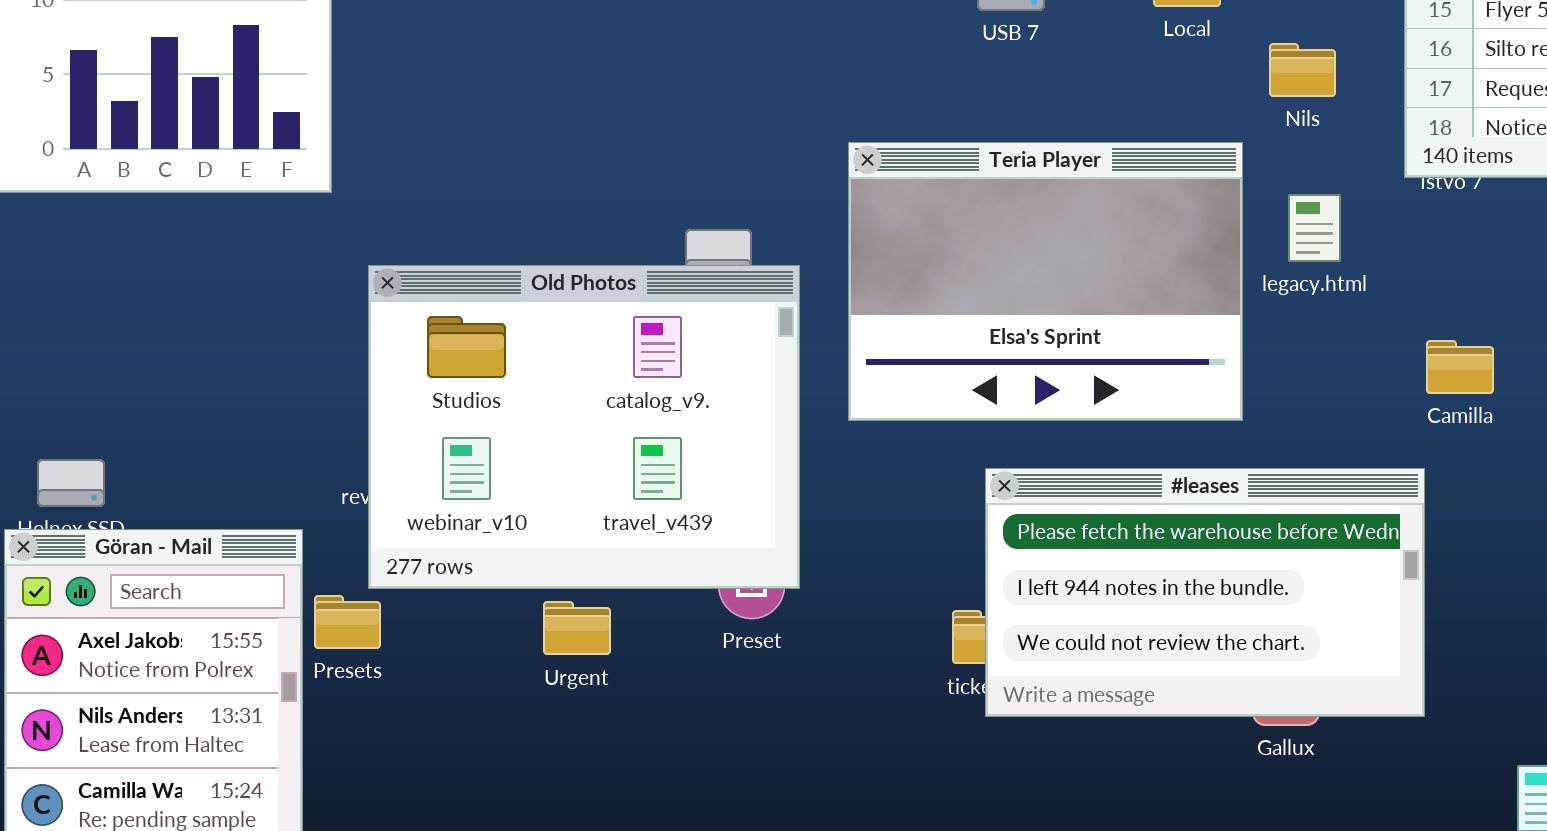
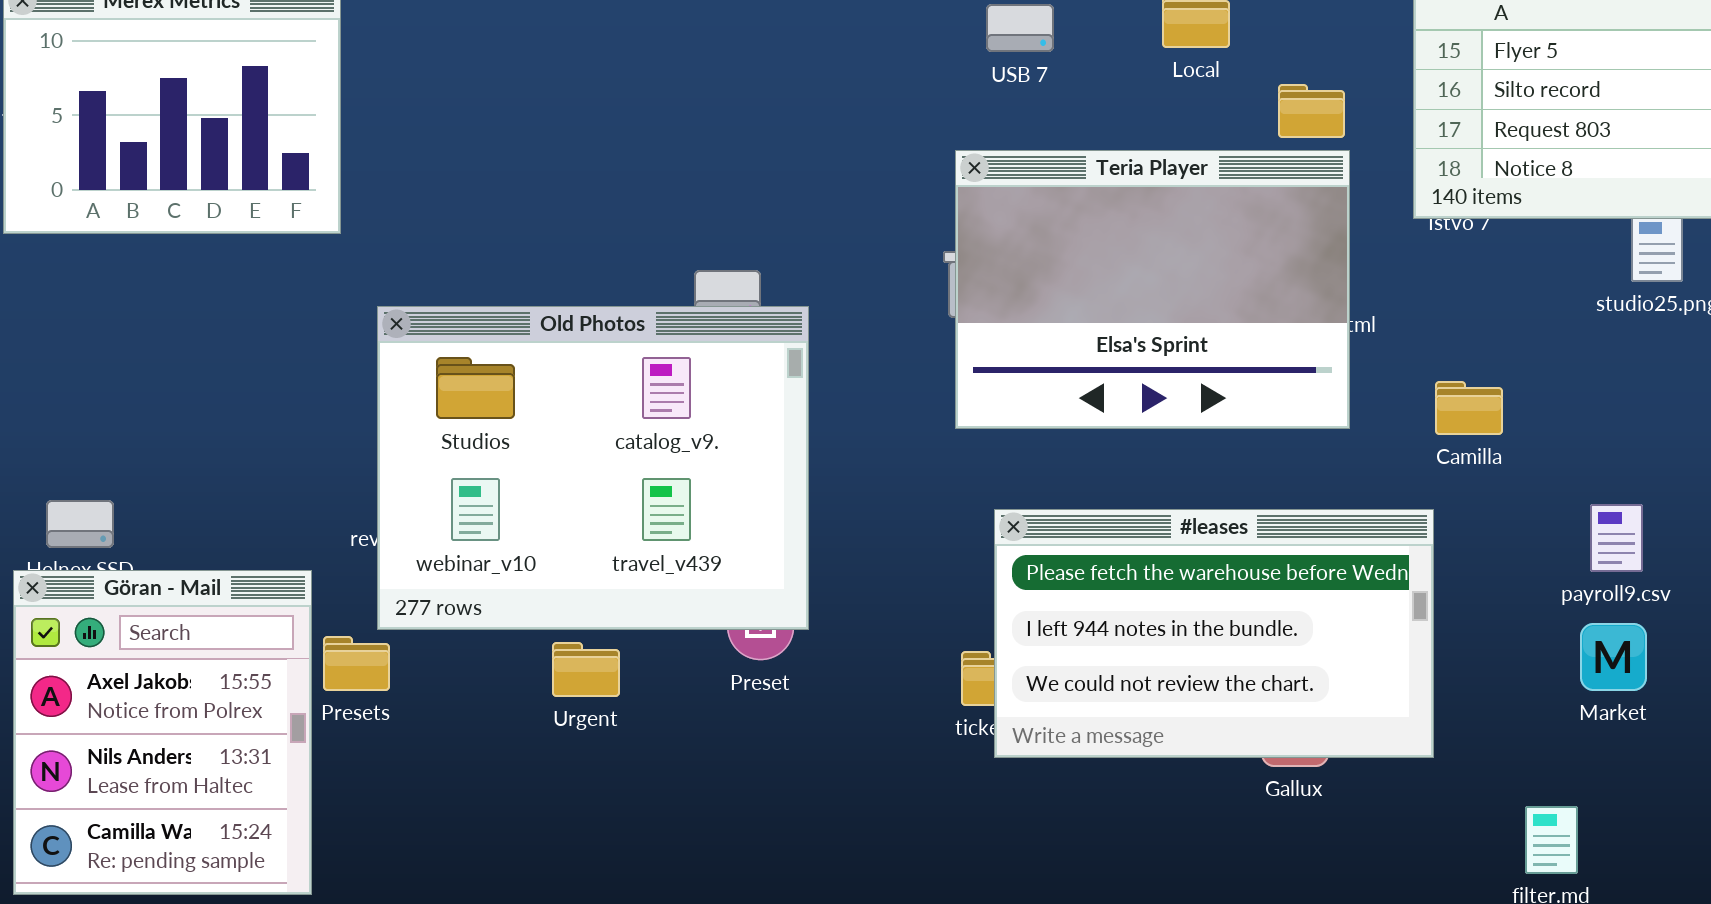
Teria Player: [848,142,1243,421] -> [955,150,1350,429], moved

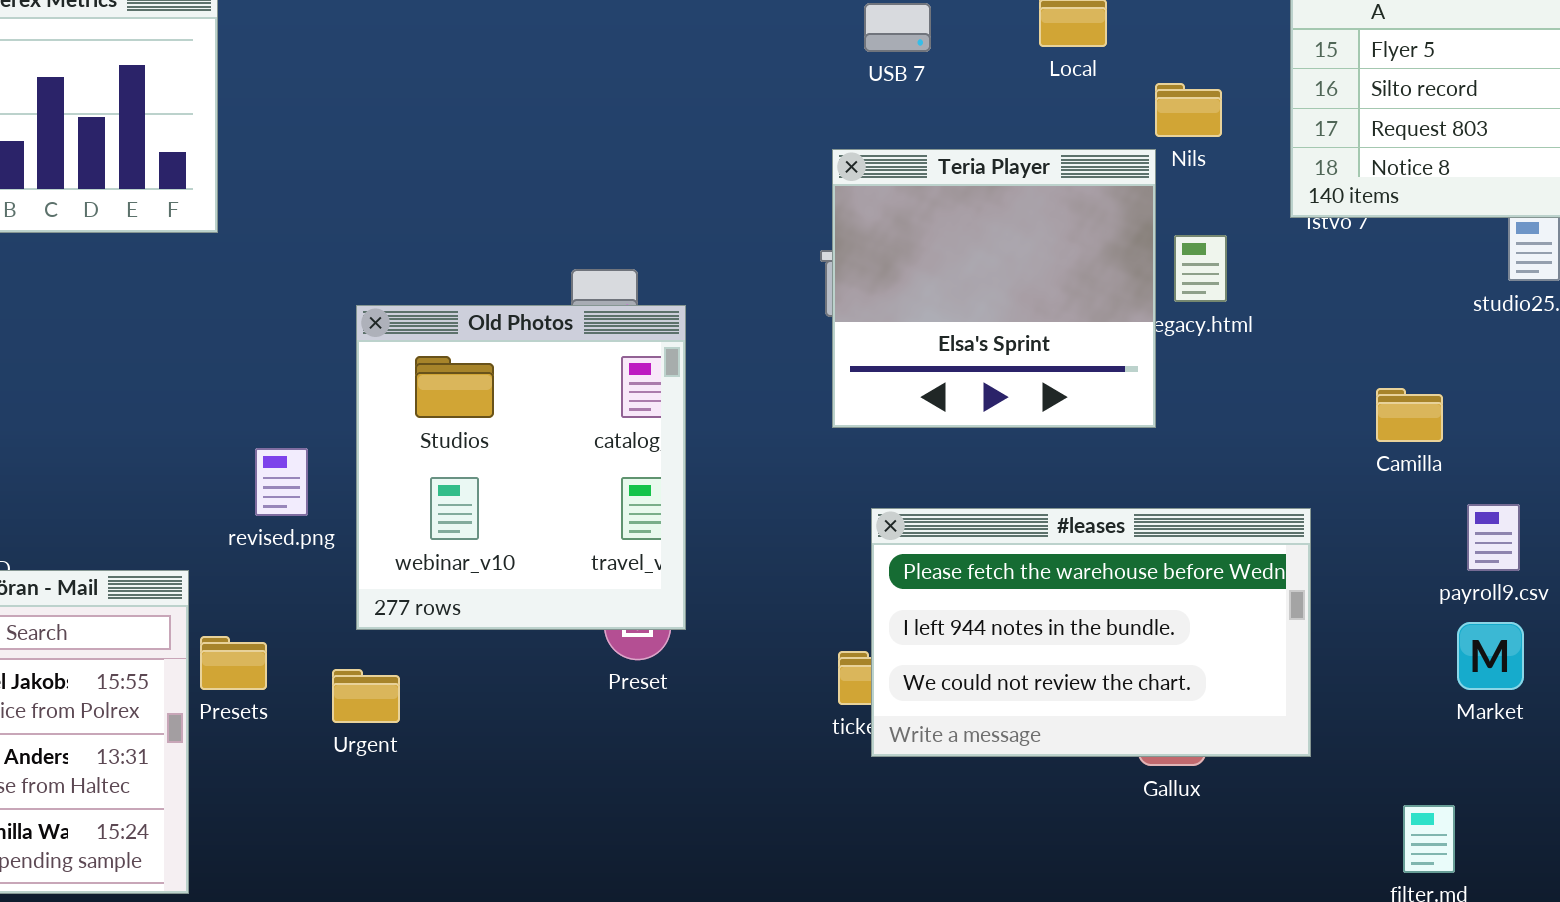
Teria Player: [955,150,1350,429] -> [832,149,1156,428], resized
Old Photos: [377,306,809,630] -> [356,305,686,630], resized
Camilla: [1435,381,1503,435] -> [1376,388,1443,442], moved
Urgent: [552,642,620,697] -> [332,669,400,723], moved

